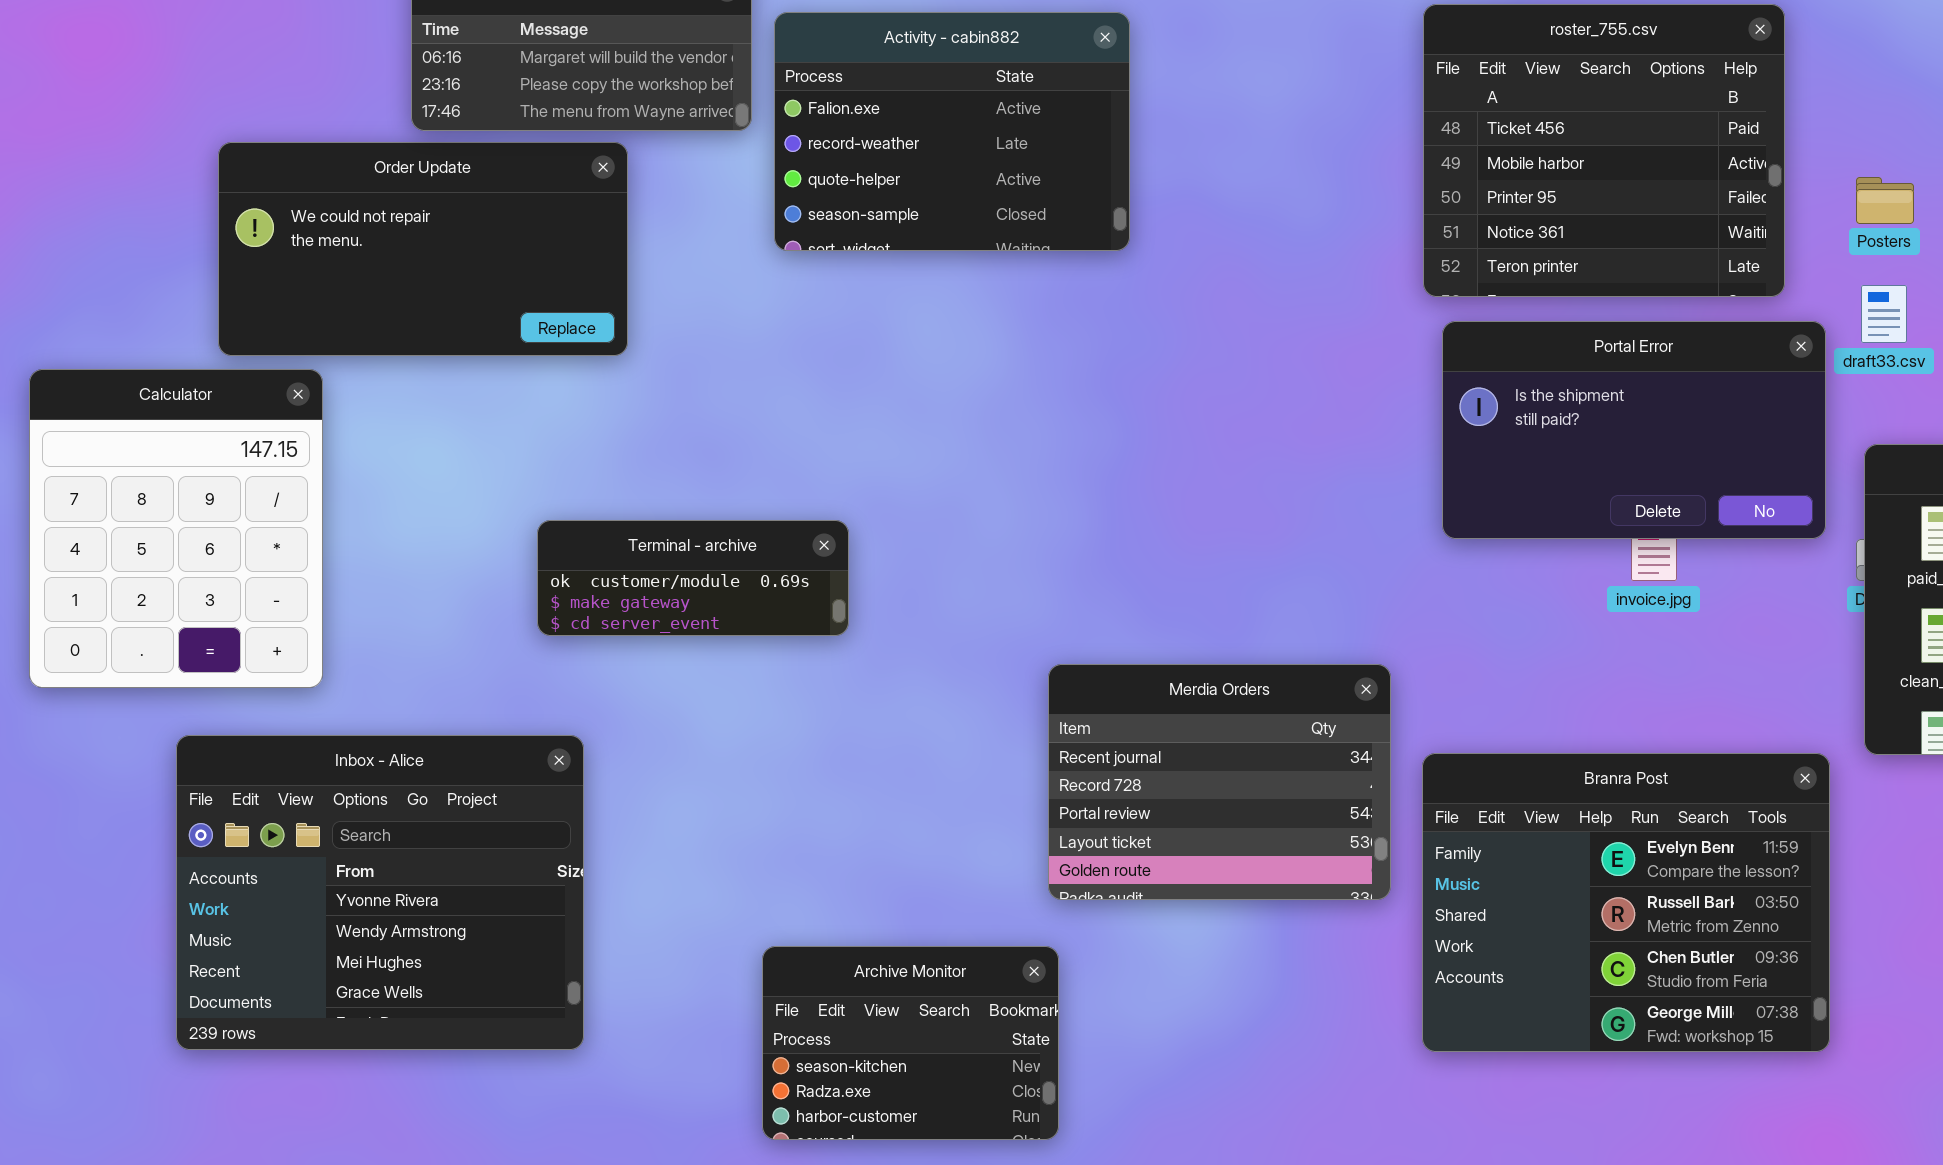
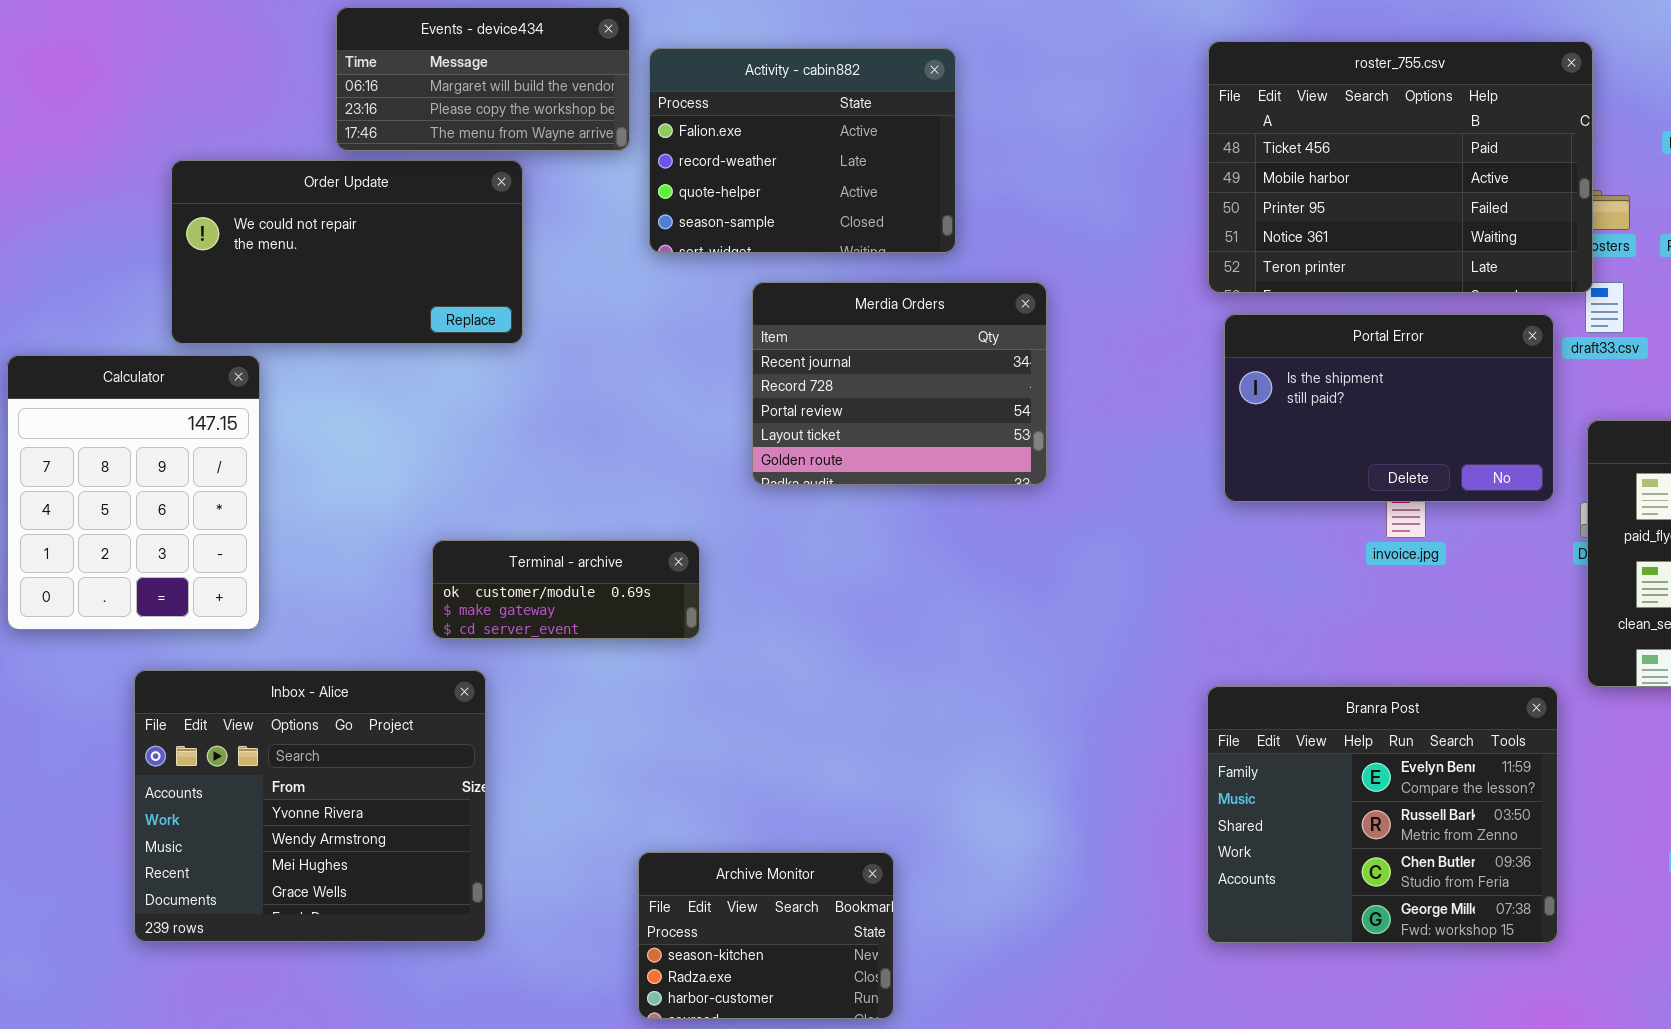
roster_755.csv: [1423,4,1785,297] -> [1208,41,1593,293], resized
Terminal - archive: [537,520,849,636] -> [432,540,700,639], moved
Merdia Orders: [1048,664,1391,900] -> [752,282,1047,485], moved

